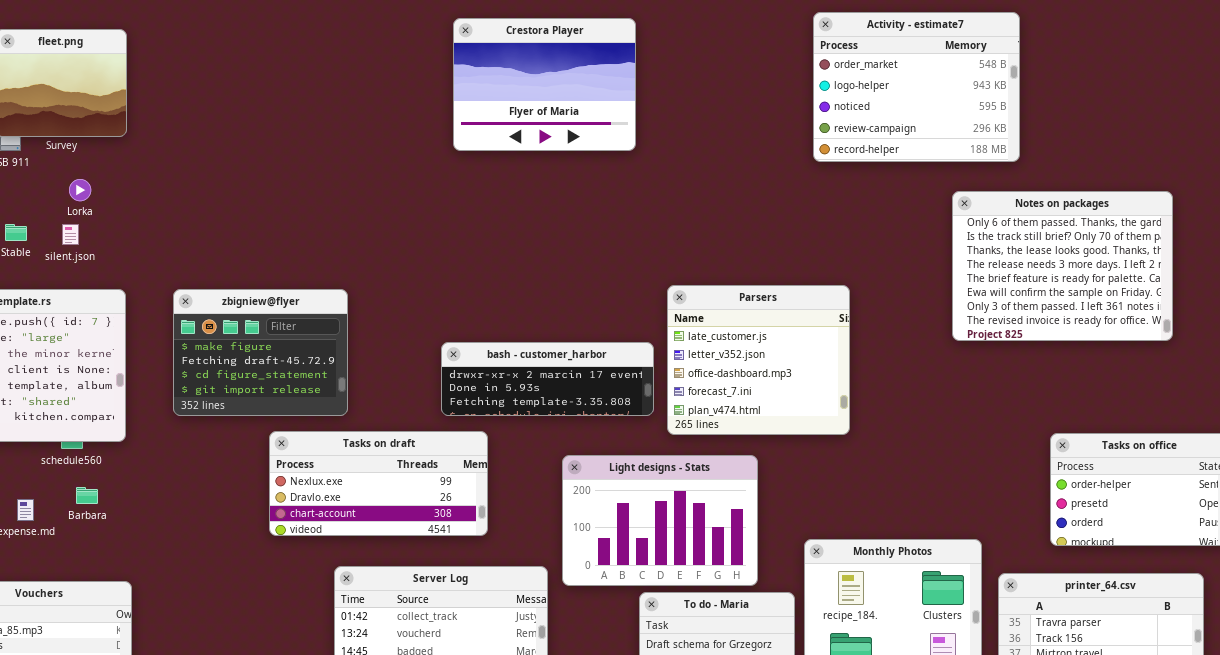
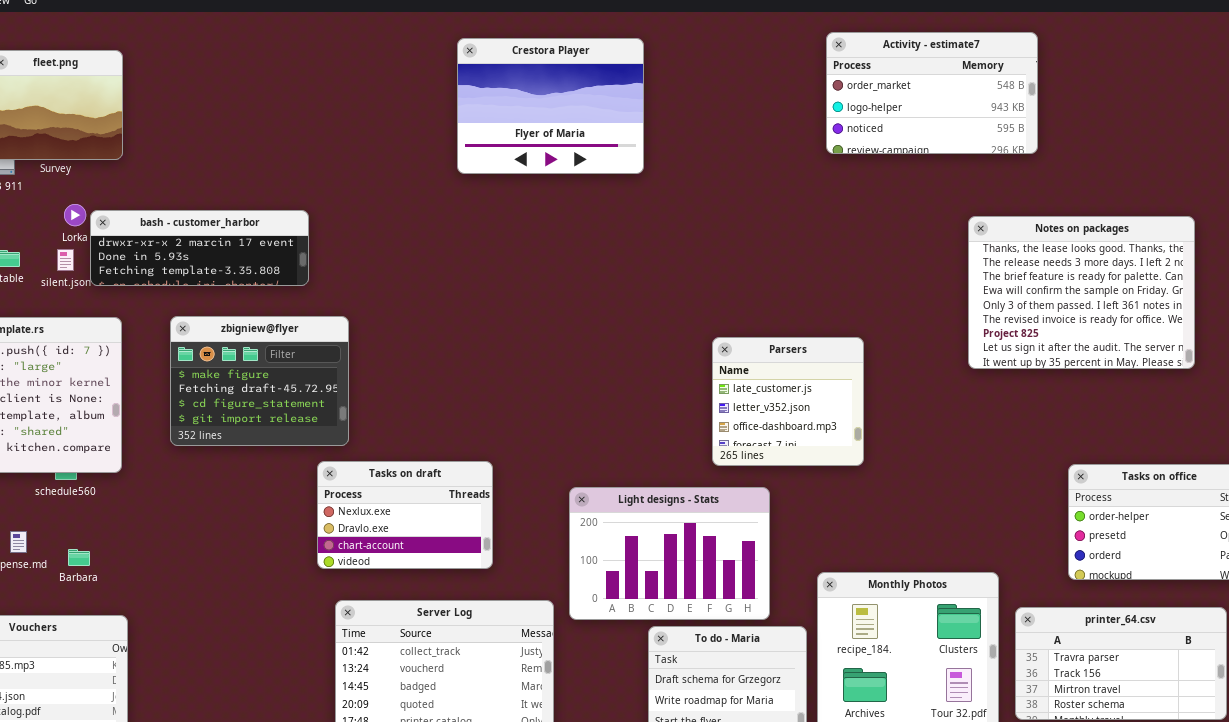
Activity - estimate7: [813,12,1020,162] -> [826,32,1038,154], resized
Notes on packages: [952,191,1173,341] -> [968,216,1195,369], scrolled down 2 rows
Parsers: [667,285,850,435] -> [712,337,864,466], resized
bash - customer_harbor: [441,342,654,416] -> [90,210,309,286], moved
Tasks on draft: [269,431,488,536] -> [317,461,493,569], resized
Barbara: [76,487,98,504] -> [68,549,90,566], moved

